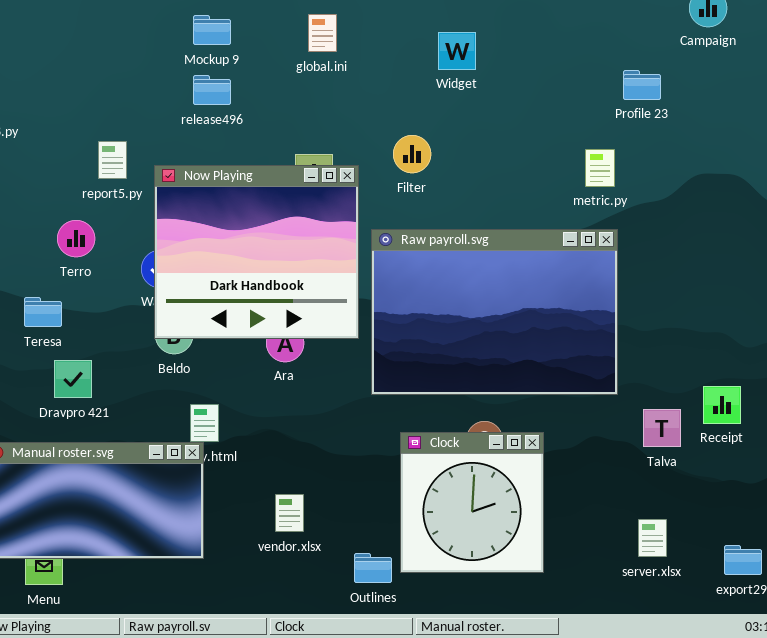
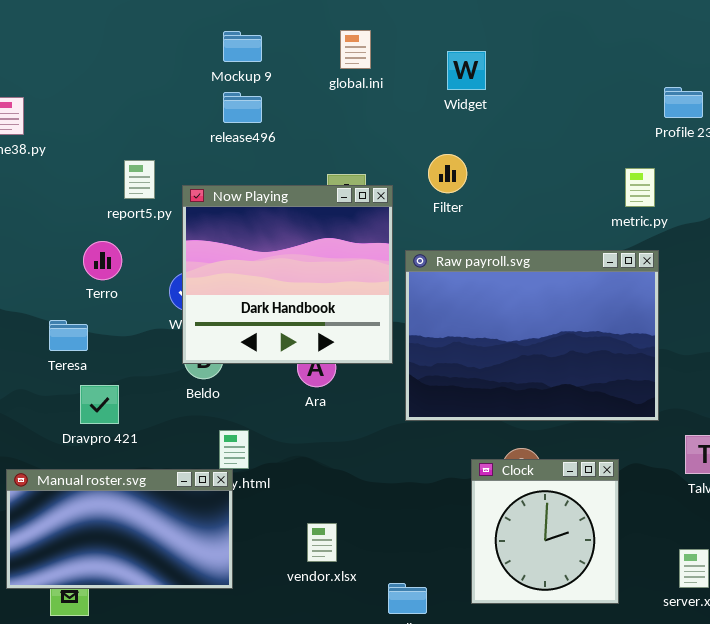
Widget: [438,32,476,70] -> [447,51,486,90], moved
Clock: [400,432,544,573] -> [471,459,619,604], moved

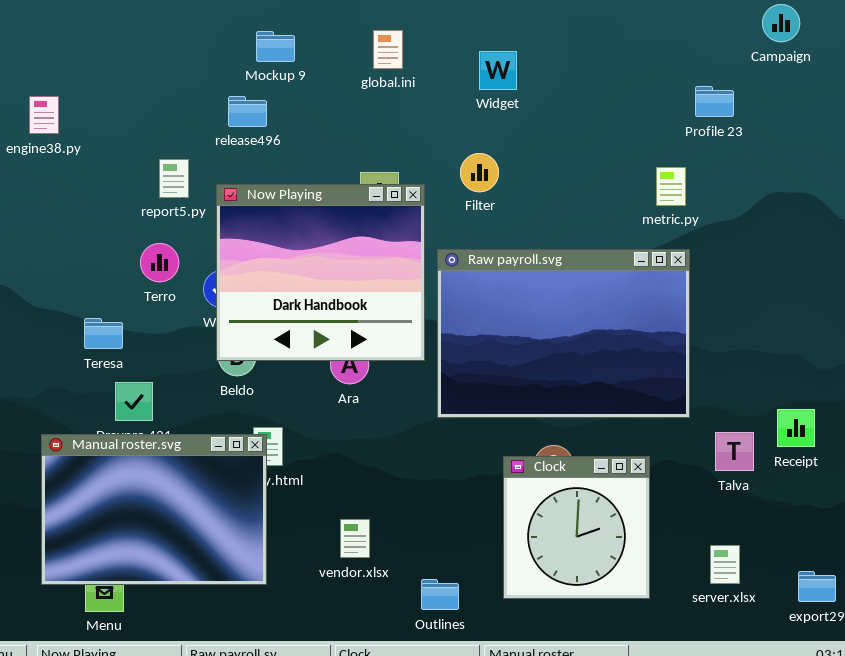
release496: [223,92,262,123] -> [228,96,267,127], moved
Terro: [83,241,122,280] -> [140,243,179,282], moved
Manual roster.svg: [6,469,233,589] -> [41,434,267,585], resized

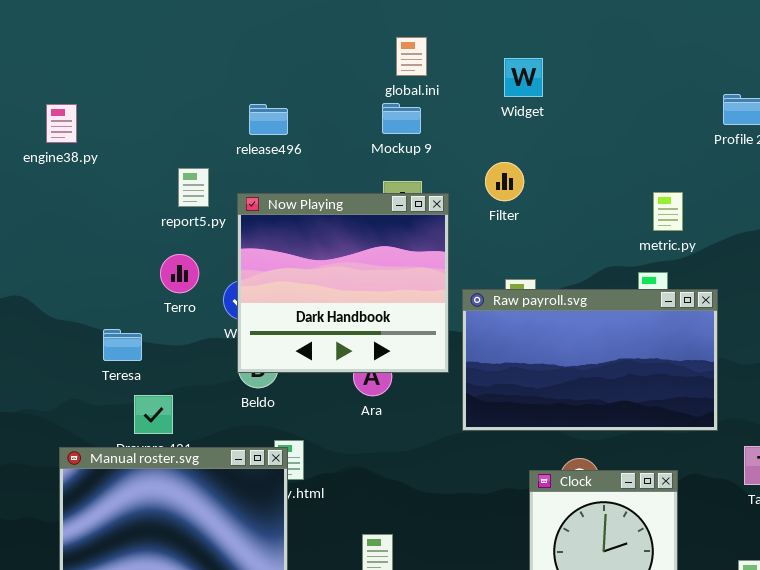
Mockup 9: [256,31,295,62] -> [382,103,421,134], moved
metric.py: [656,167,686,206] -> [653,192,683,231], moved
Raw payroll.svg: [437,249,690,418] -> [462,289,718,431], resized

